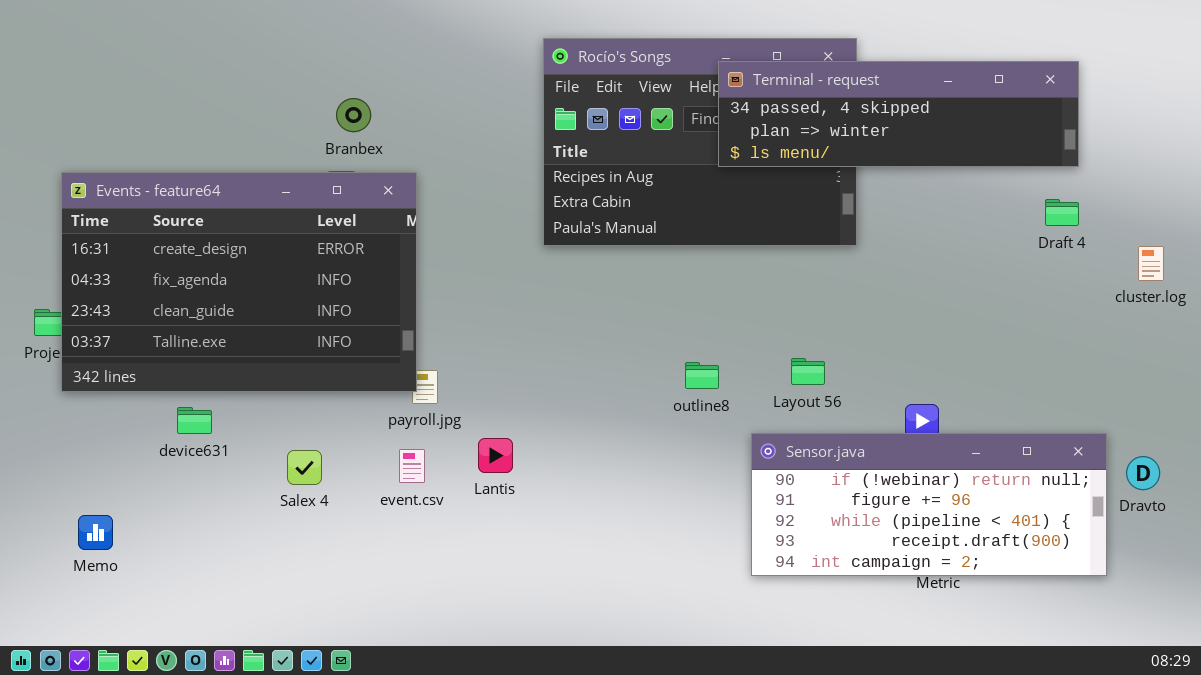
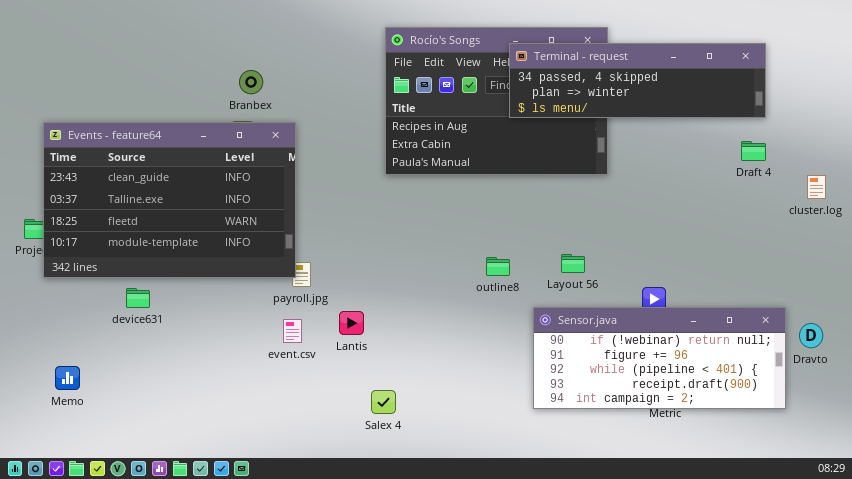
Events - feature64: [61,172,417,392] -> [43,122,296,278], scrolled down 2 rows
Salex 4: [287,450,322,485] -> [371,390,396,414], moved

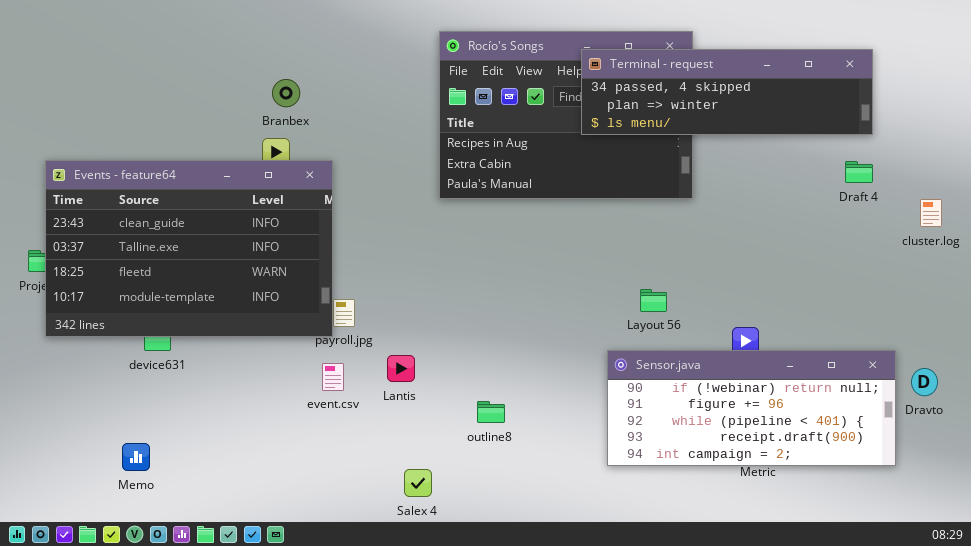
Events - feature64: [43,122,296,278] -> [45,160,333,337], moved
outline8: [486,257,510,276] -> [477,401,505,423], moved
Memo: [55,366,80,390] -> [122,443,150,471], moved
Salex 4: [371,390,396,414] -> [404,469,432,497], moved

